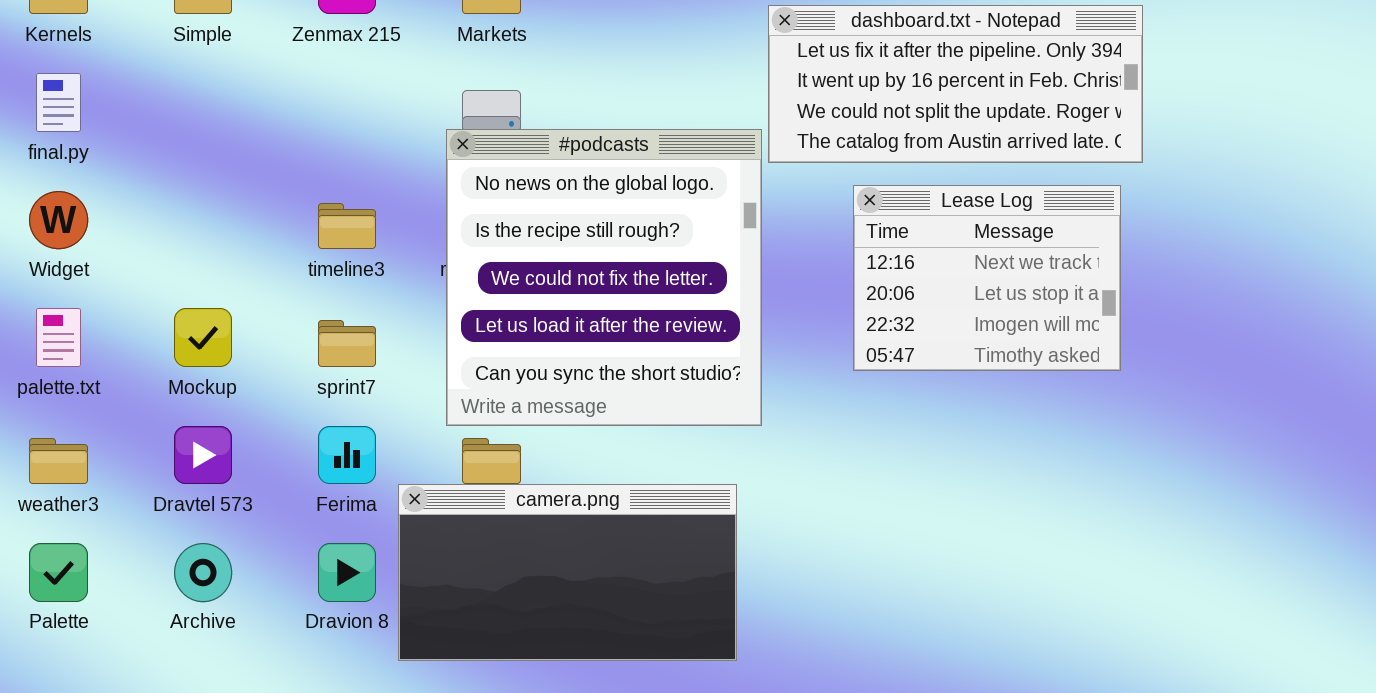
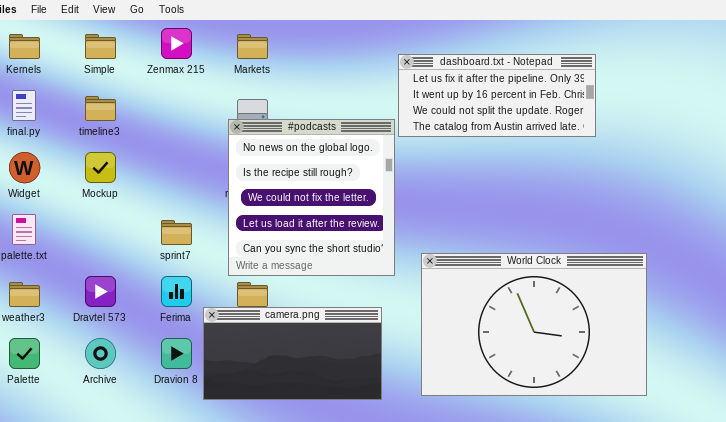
Lease Log: [853,185,1121,371] -> none, closed
timeline3: [318,203,376,249] -> [85,96,116,121], moved
Mockup: [174,308,232,367] -> [85,152,116,183], moved
World Clock: none -> [421,253,647,396], opened

